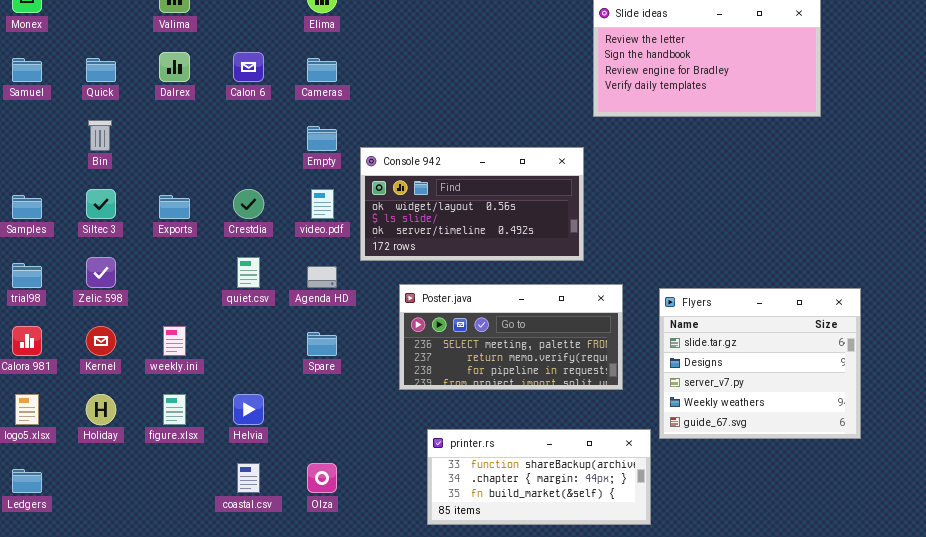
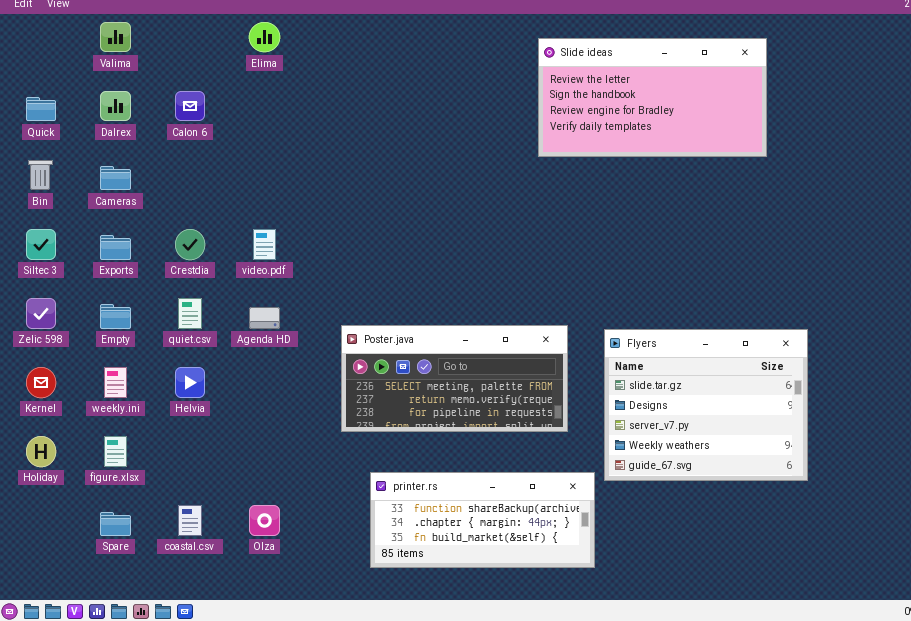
Cameras: [307,58,337,82] -> [100,166,131,190], moved
Empty: [307,126,337,151] -> [100,304,131,329], moved
Console 942: [360,147,584,261] -> none, closed
Spare: [307,332,337,356] -> [100,512,131,536], moved
Helvia: [233,394,264,425] -> [175,367,205,398], moved

